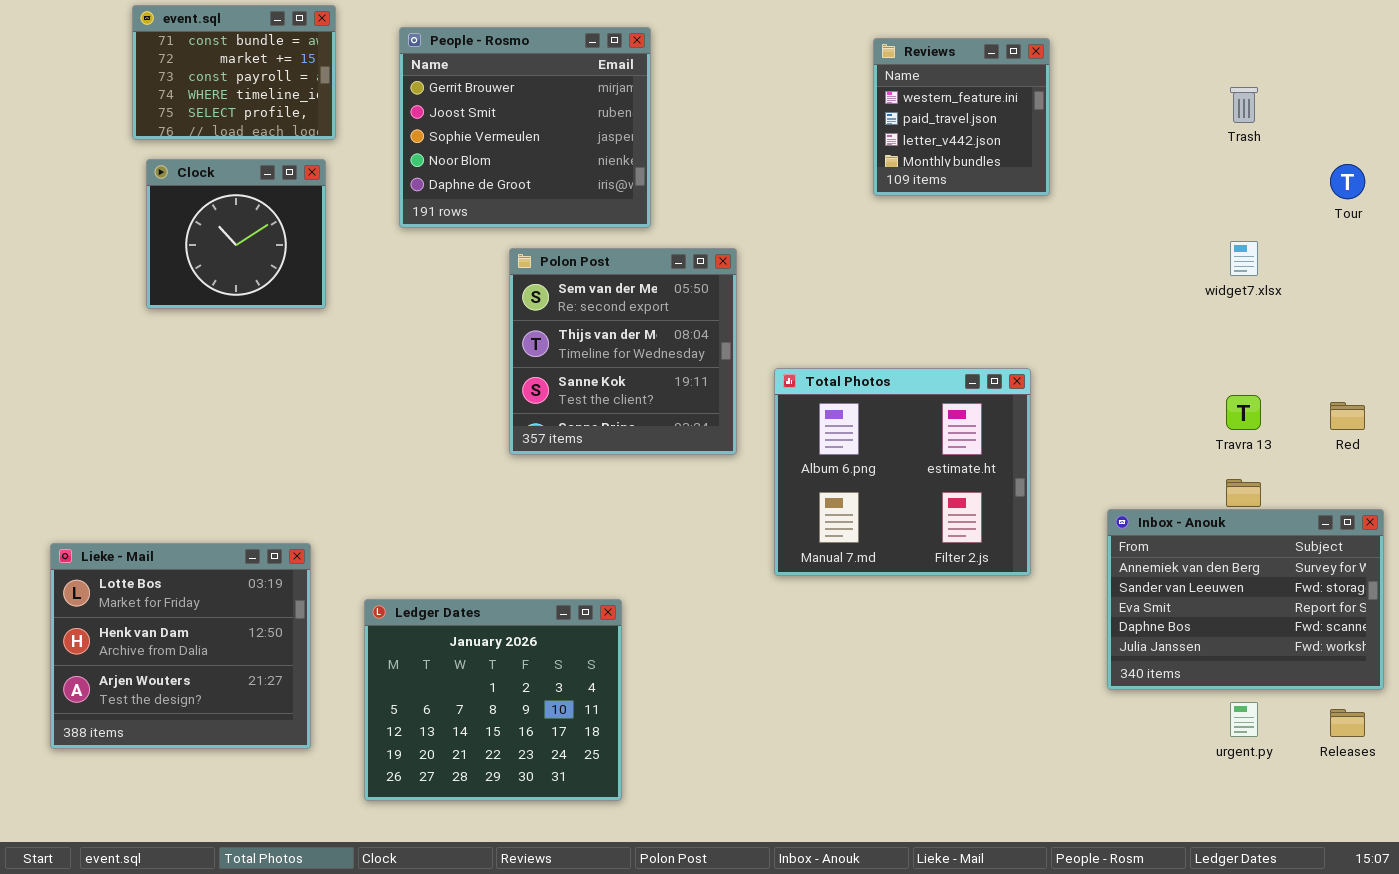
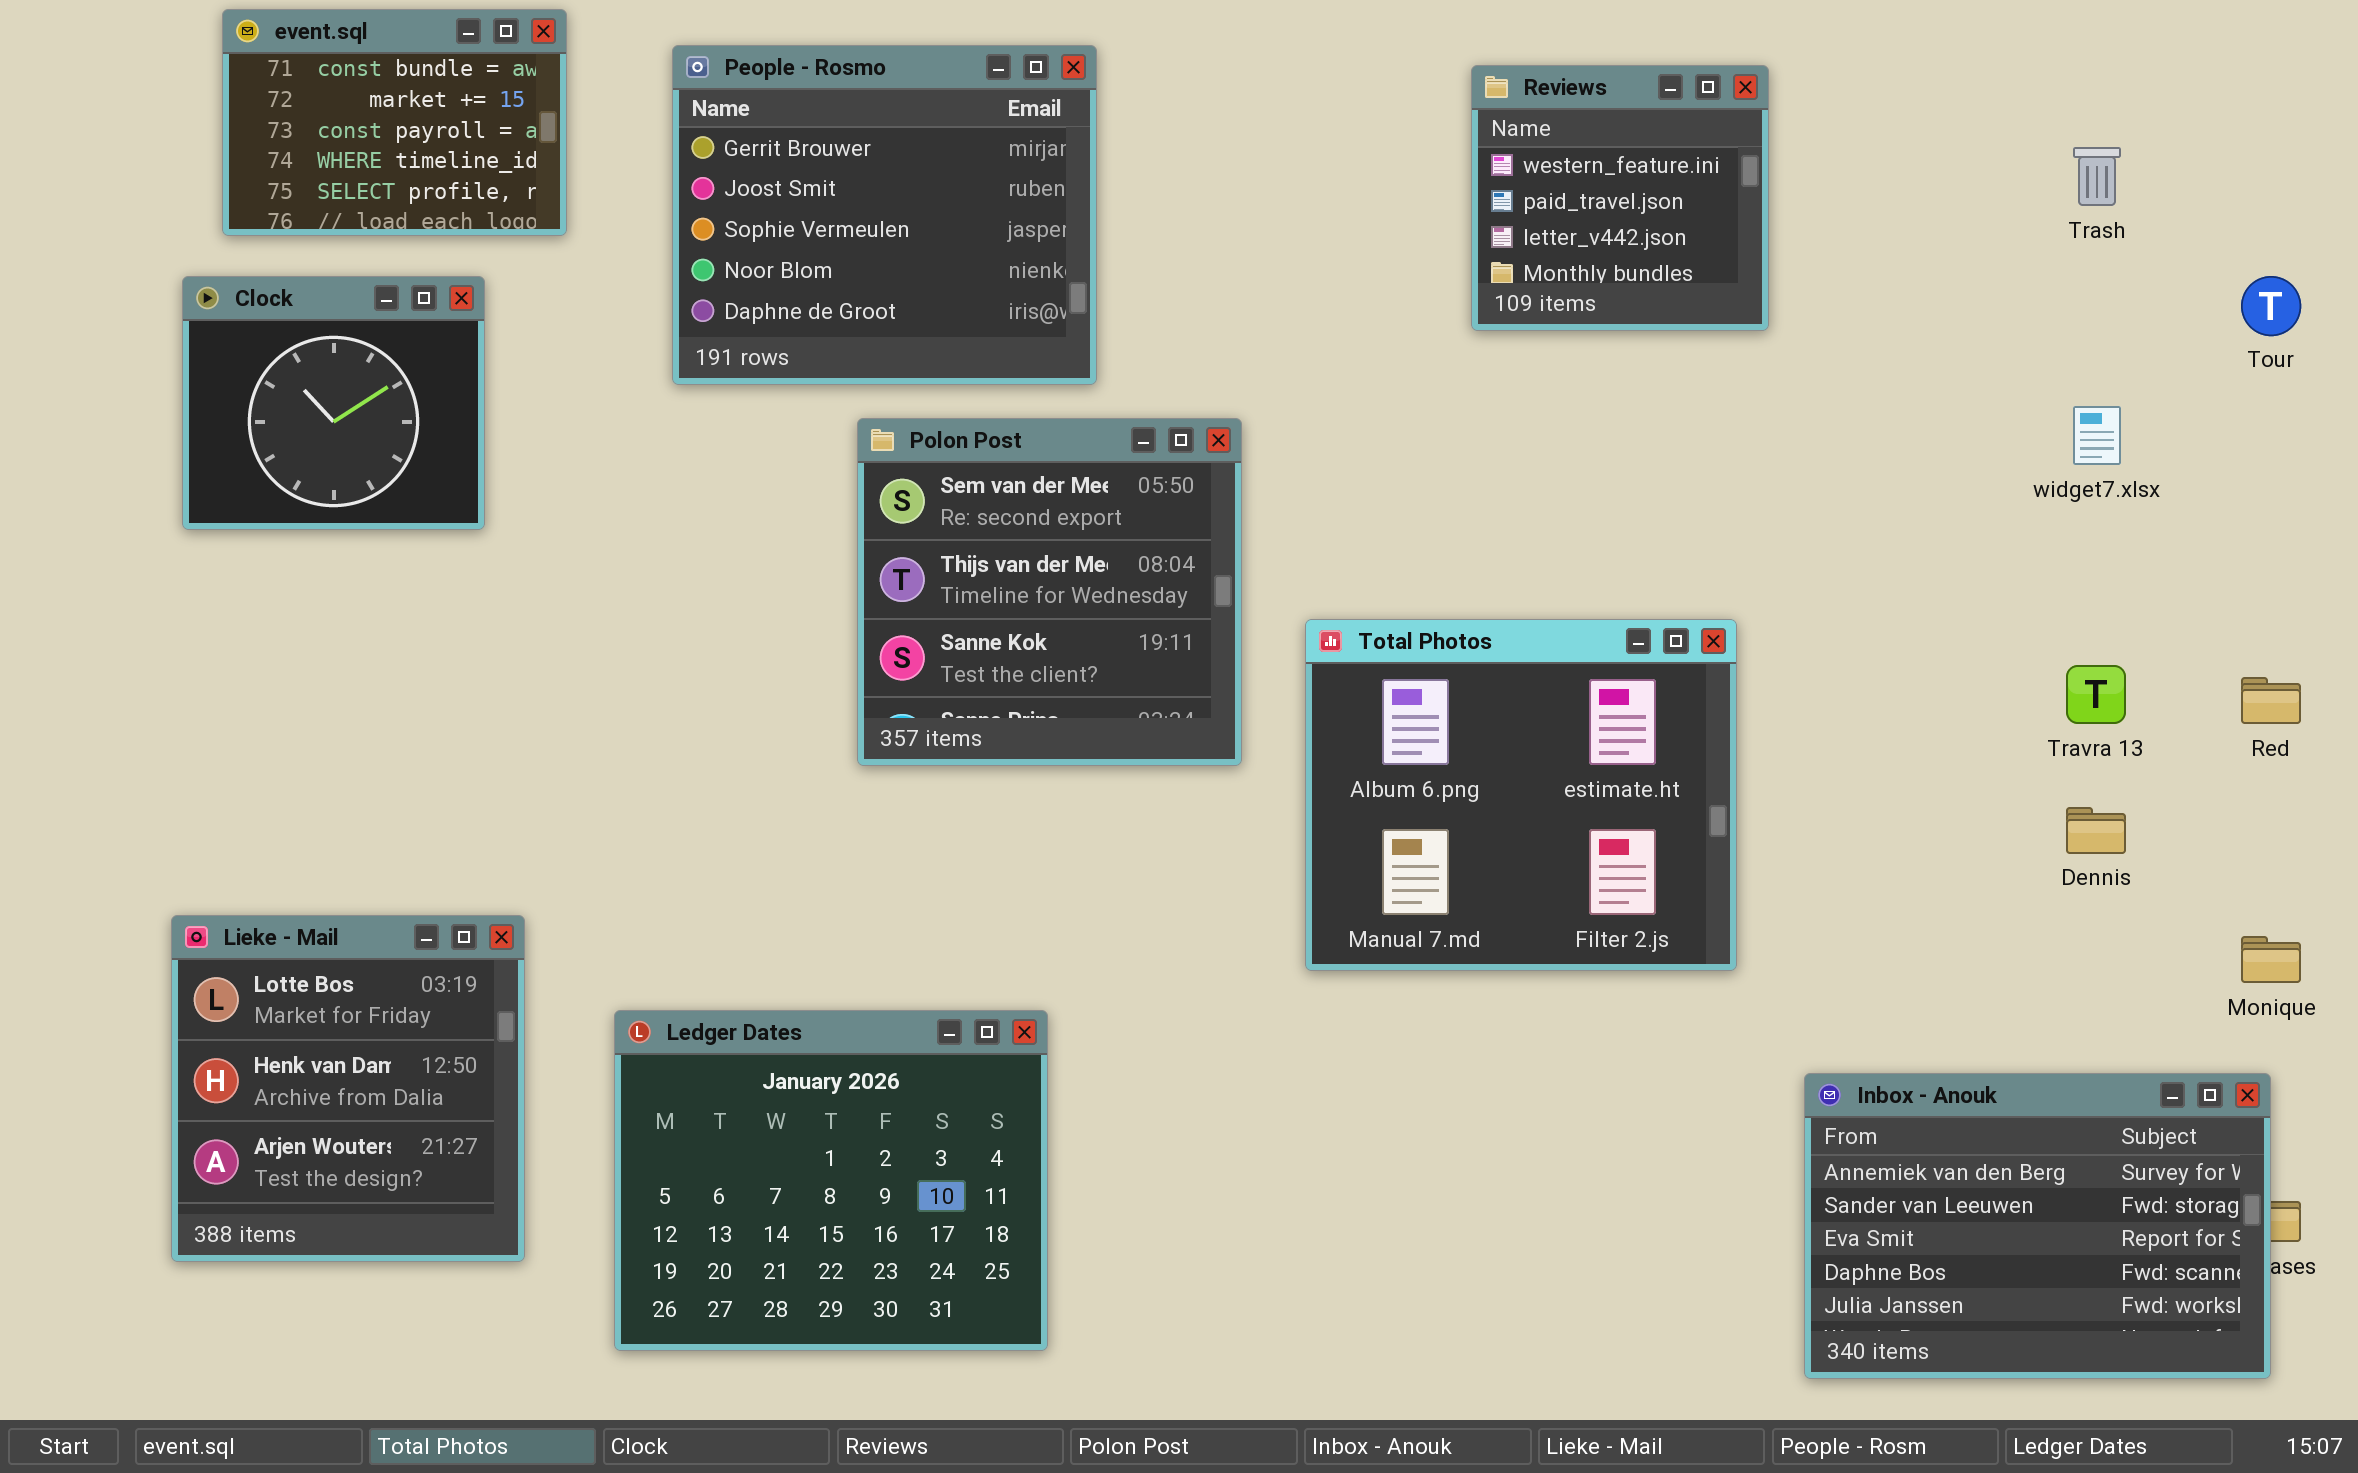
Clock: [146,159,326,309] -> [182,276,485,530], moved
Inbox - Anouk: [1107,509,1384,690] -> [1804,1073,2271,1379], moved
Lieke - Mail: [50,543,311,749] -> [171,915,525,1262], resized

